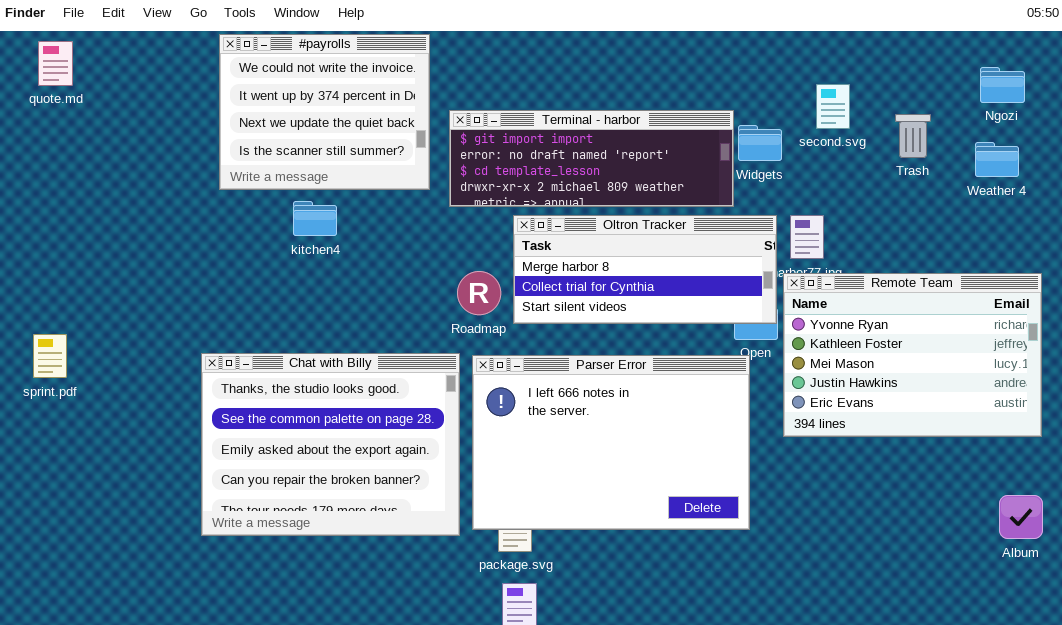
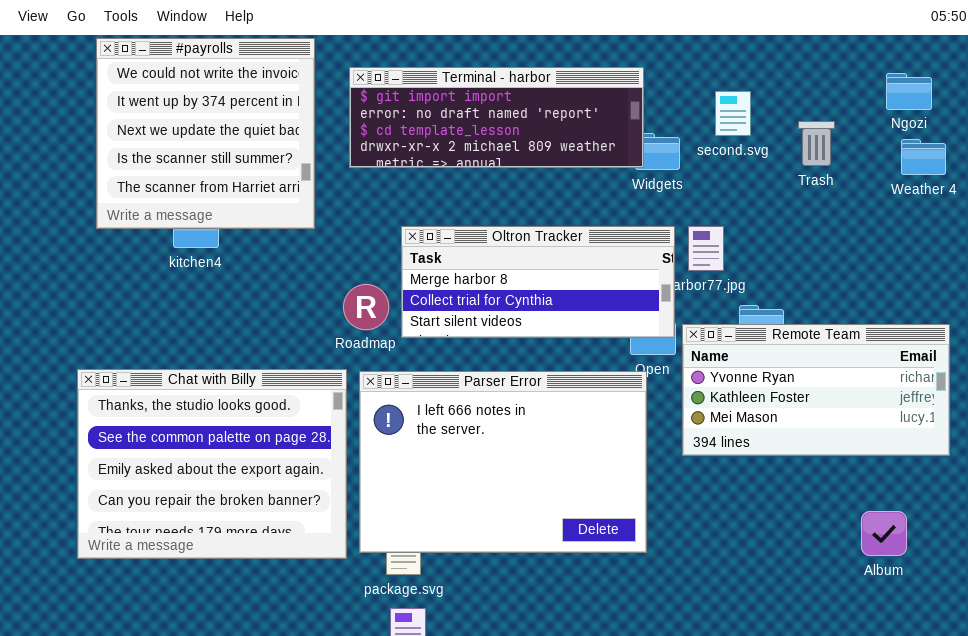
#payrolls: [219,34,430,190] -> [96,38,315,229], resized
Terminal - harbor: [449,110,734,207] -> [349,67,644,168], moved
Weather 4: [975,142,1019,177] -> [901,139,946,175], moved
Remote Team: [783,273,1042,437] -> [682,324,950,456], resized
Album: [999,495,1043,539] -> [861,511,907,556], moved

